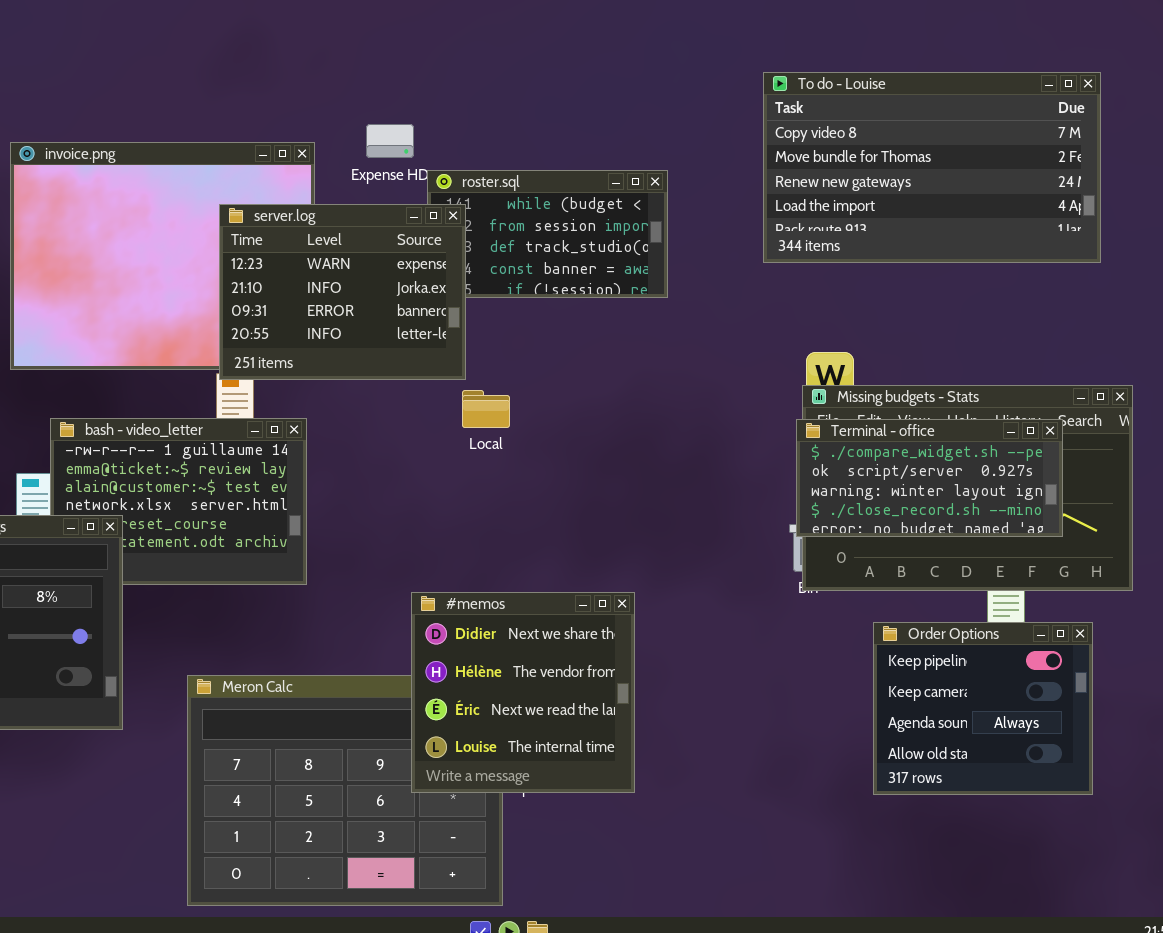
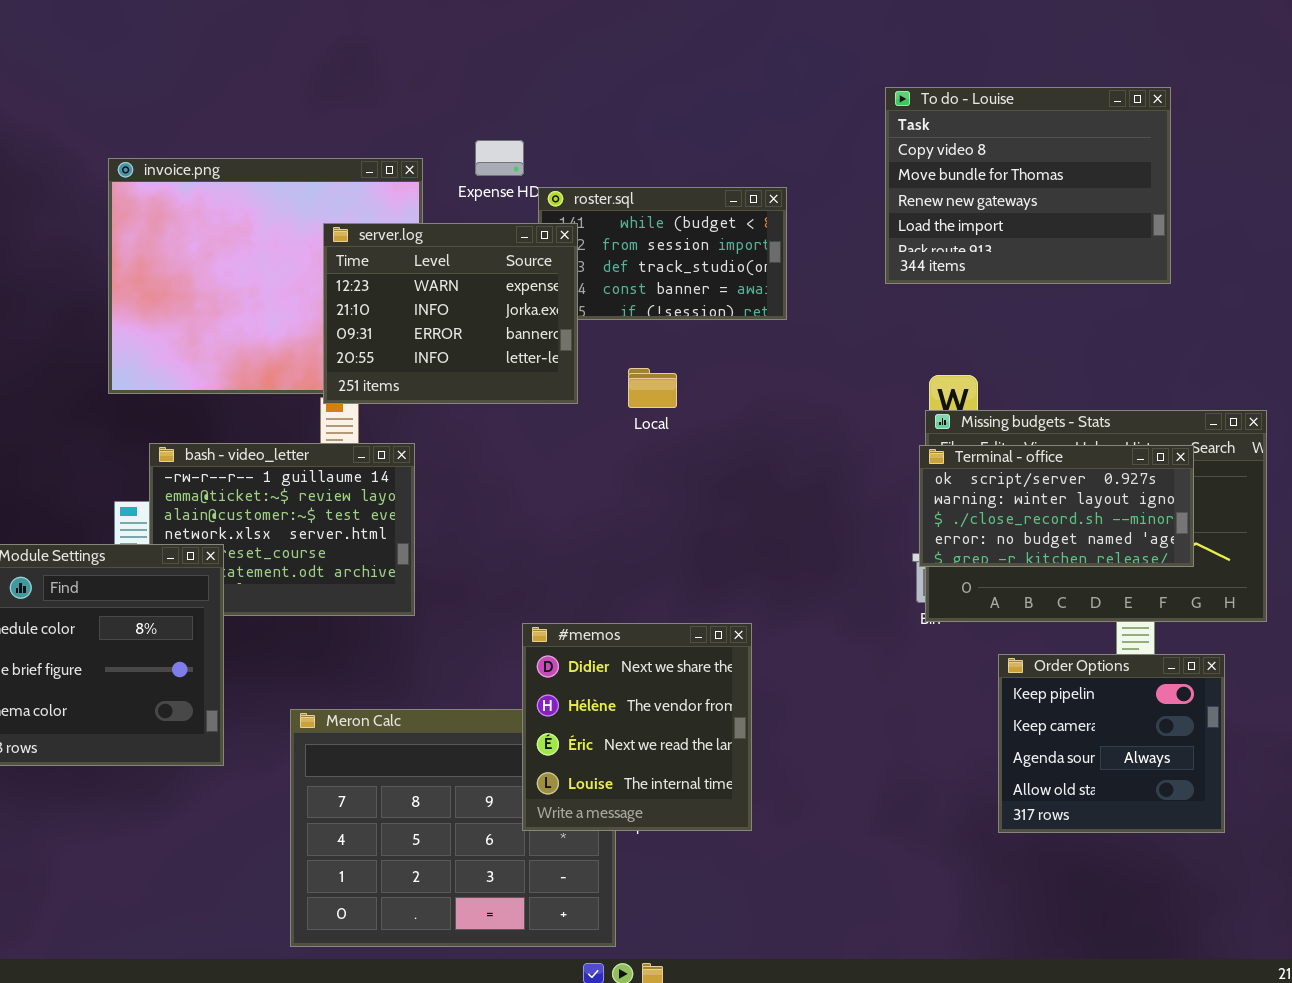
To do - Louise: [763,72,1101,263] -> [885,87,1171,284], resized
Local: [462,390,510,428] -> [628,368,677,408], moved
Terminal - office: [796,419,1063,537] -> [919,445,1194,567], scrolled down 1 row

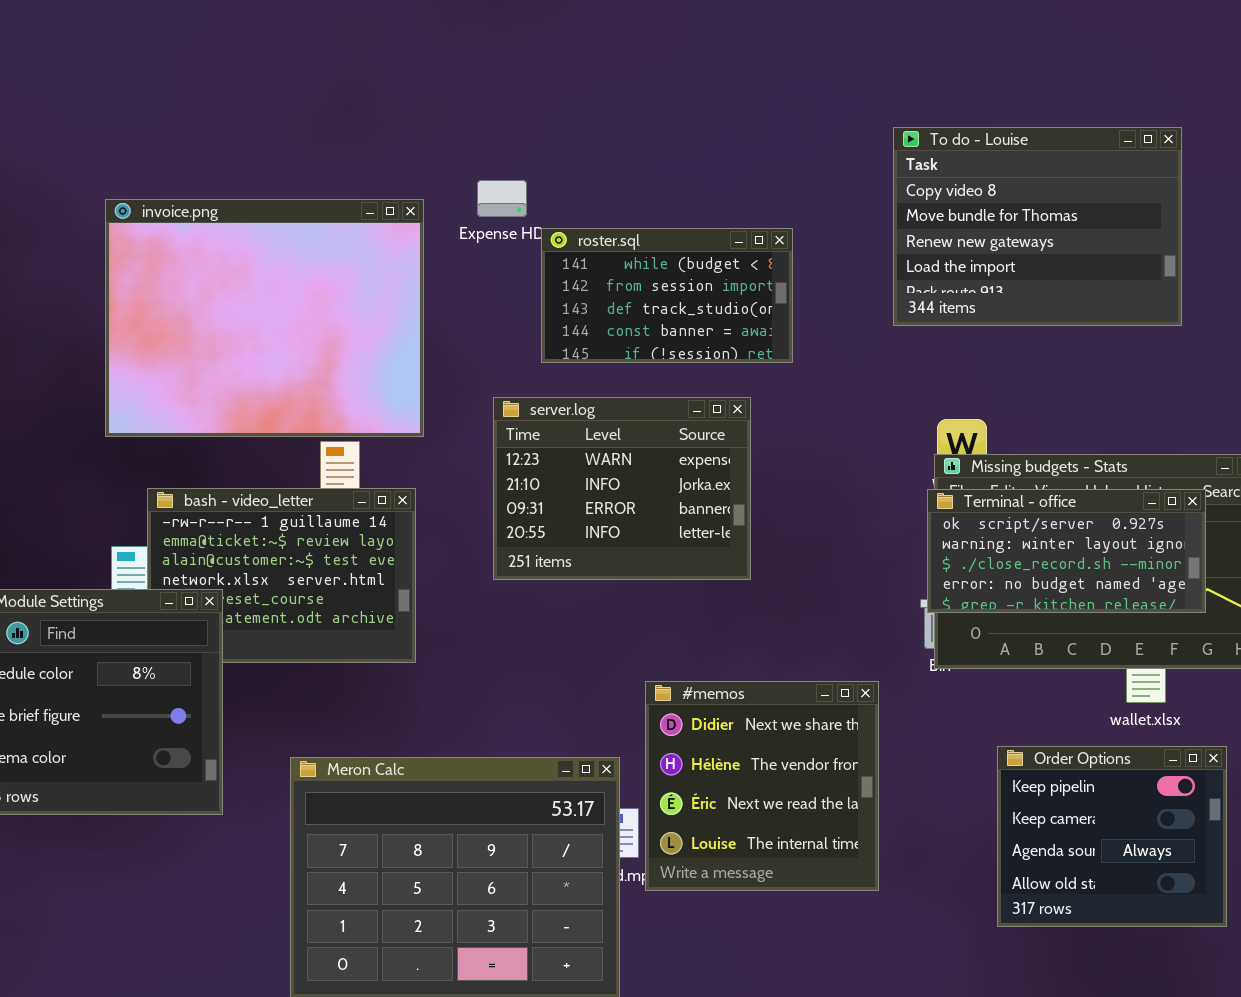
server.log: [323,223,578,404] -> [493,397,751,580], moved
#memos: [522,623,752,831] -> [645,681,879,891], moved
Order Options: [998,654,1225,833] -> [997,746,1227,927], moved

